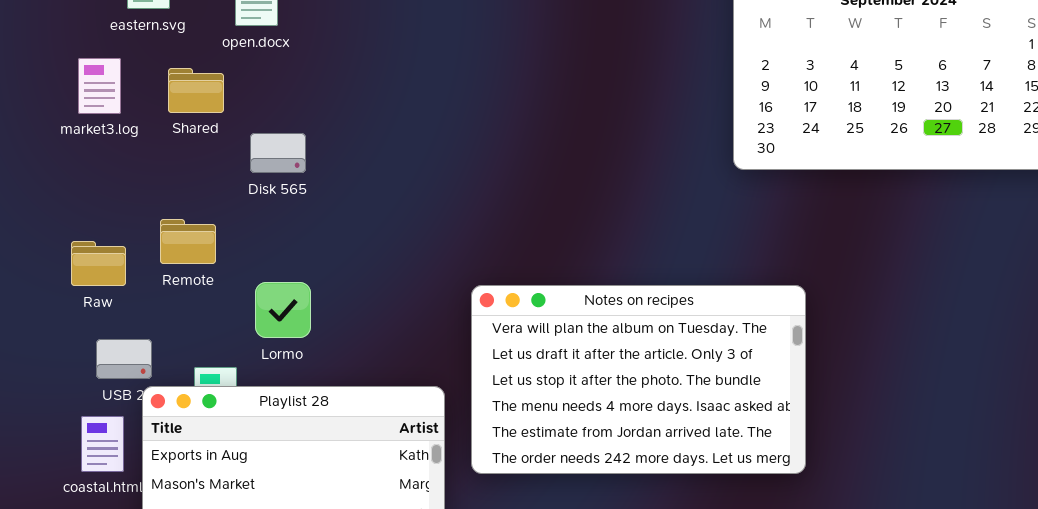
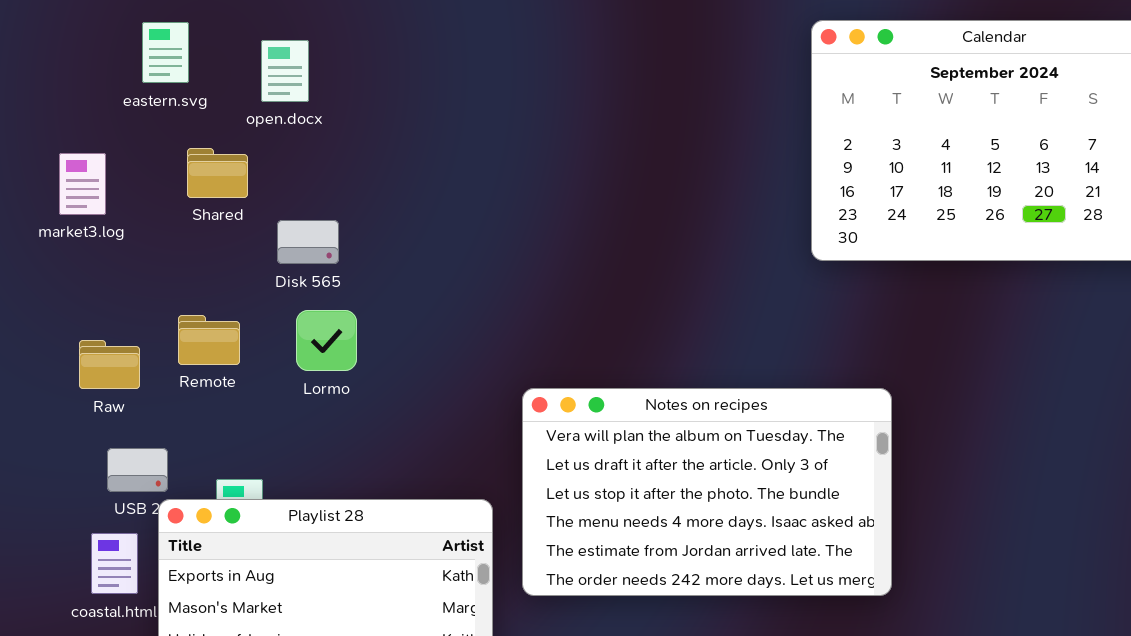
market3.log: [78,58,121,114] -> [59,153,106,215], moved
Lormo: [255,282,311,338] -> [296,310,357,371], moved

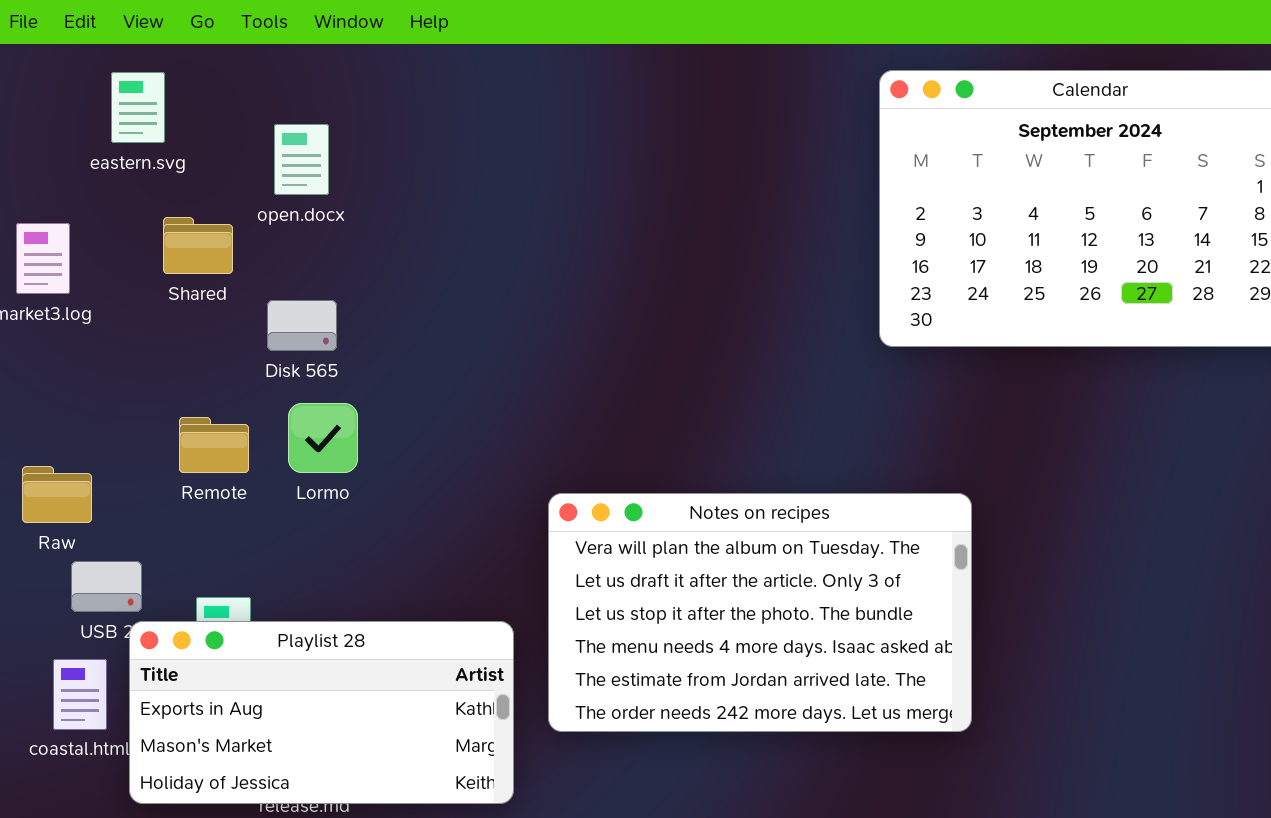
open.docx: [261,40,309,102] -> [274,124,329,195], moved
Remote: [178,315,240,365] -> [179,417,249,473], moved
Raw: [79,340,140,389] -> [22,466,92,523], moved

